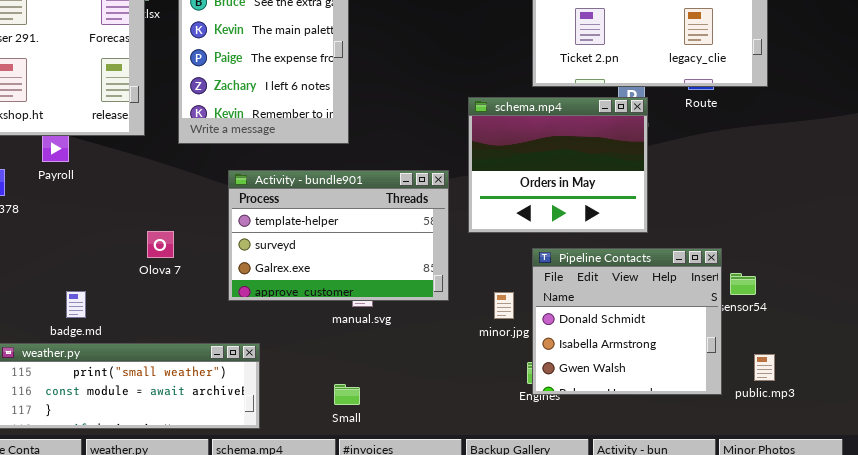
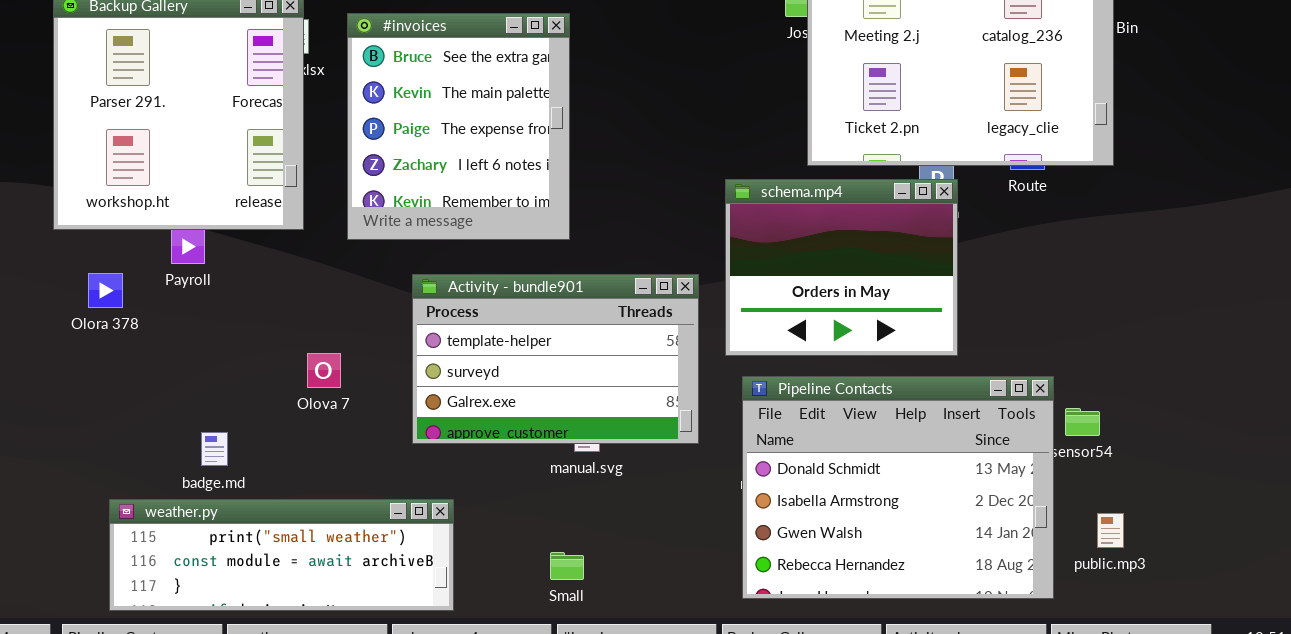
Pipeline Contacts: [532,248,722,395] -> [742,376,1054,599], resized

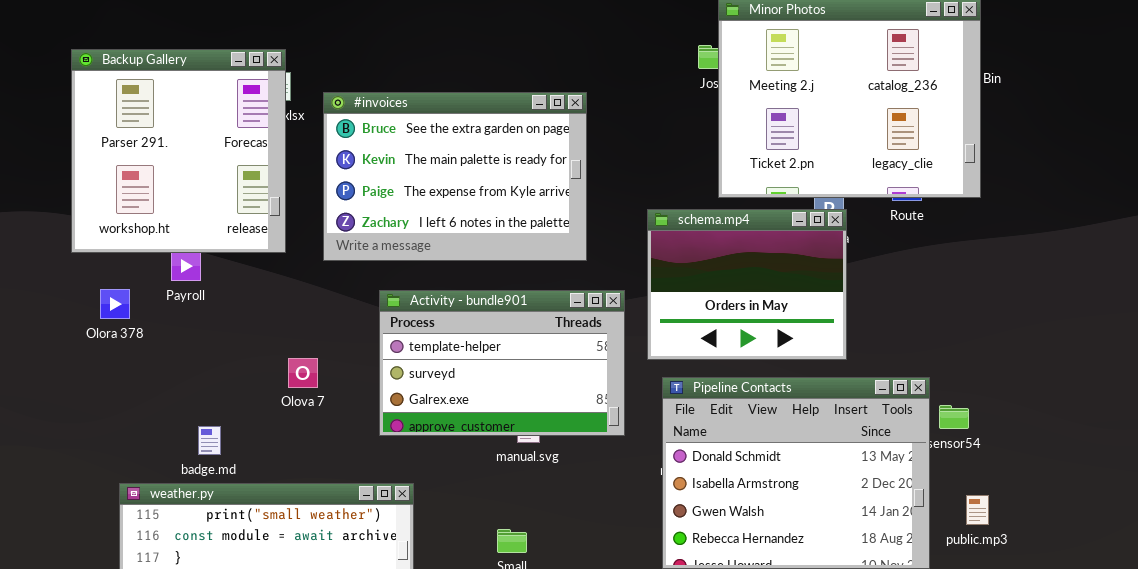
#invoices: [347,13,570,240] -> [323,92,587,261], resized

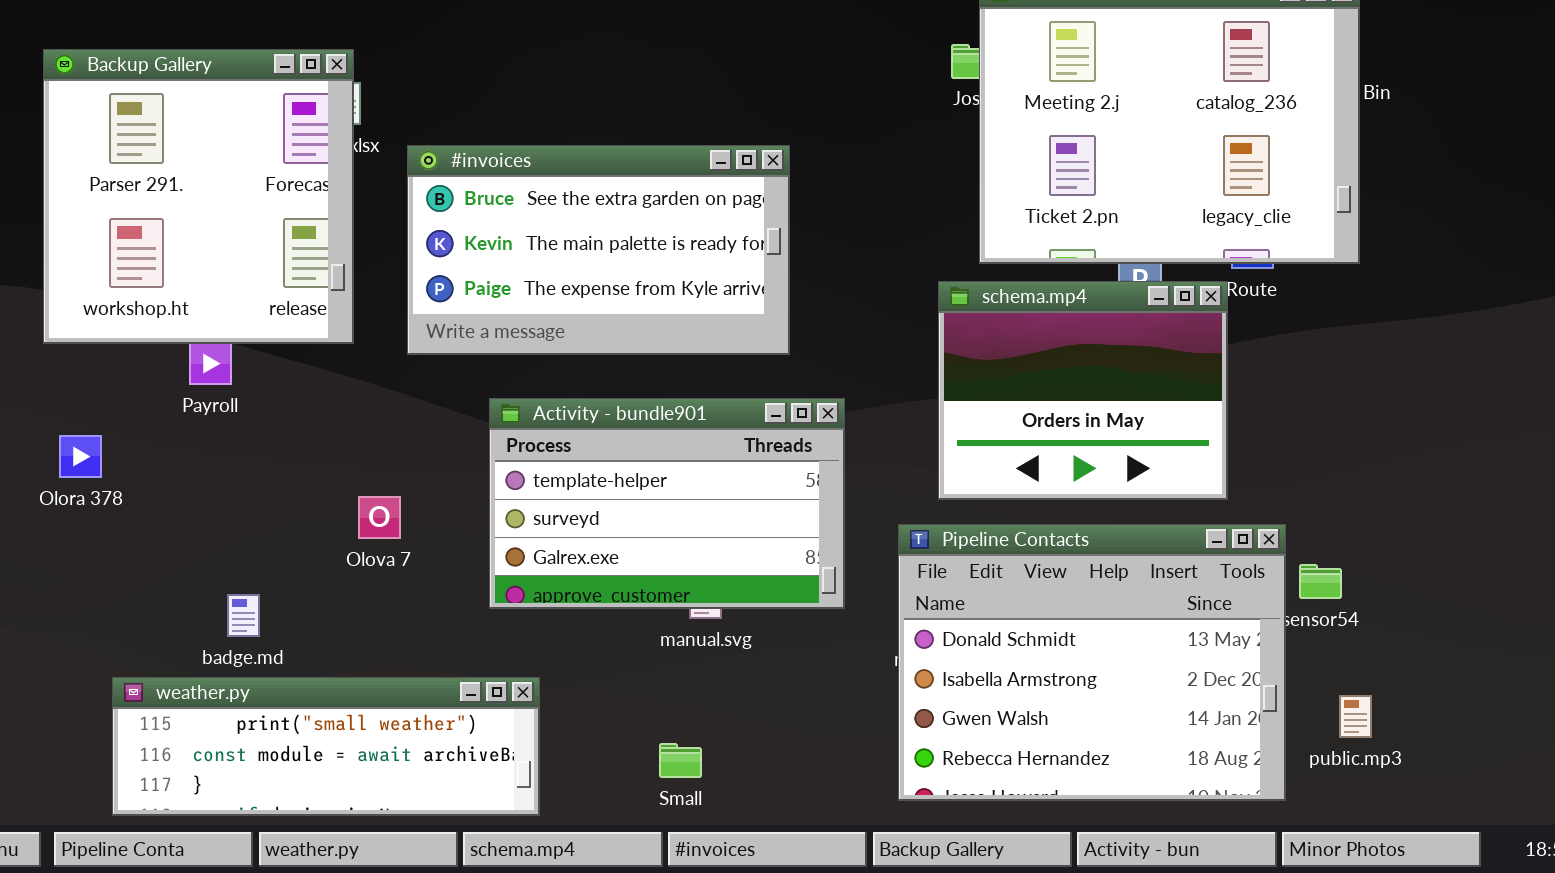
#invoices: [323,92,587,261] -> [407,145,790,355], resized
schema.mp4: [647,209,847,360] -> [938,281,1228,500], moved
Olora 378: [100,289,130,319] -> [59,435,102,478], moved

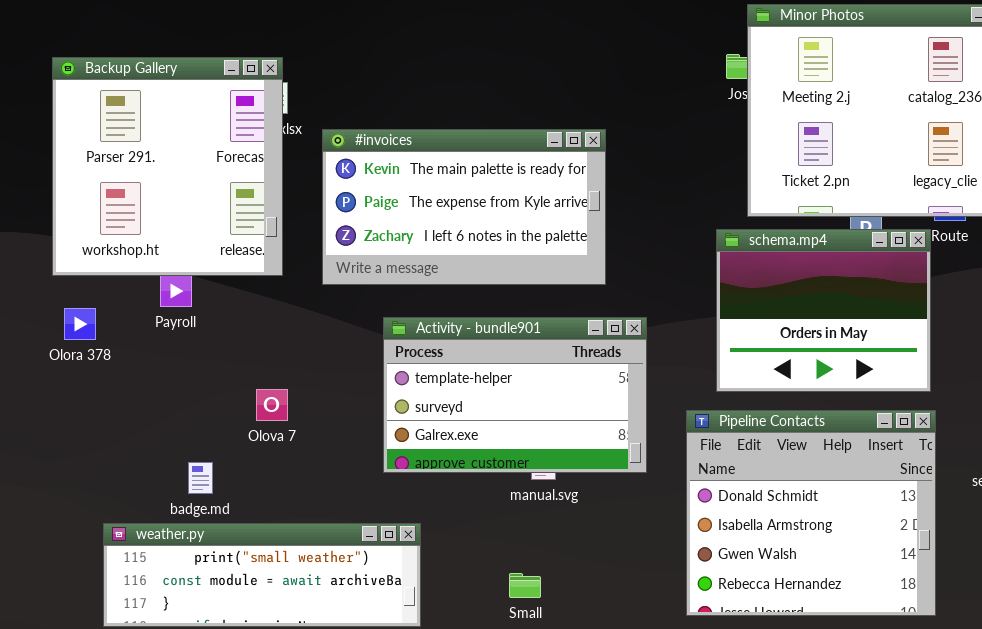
#invoices: [407,145,790,355] -> [322,129,606,285], scrolled down 1 row
Olora 378: [59,435,102,478] -> [64,308,96,340], moved
Olova 7: [358,496,401,539] -> [256,389,288,421], moved
Pipeline Contacts: [898,524,1286,801] -> [686,410,936,616], resized

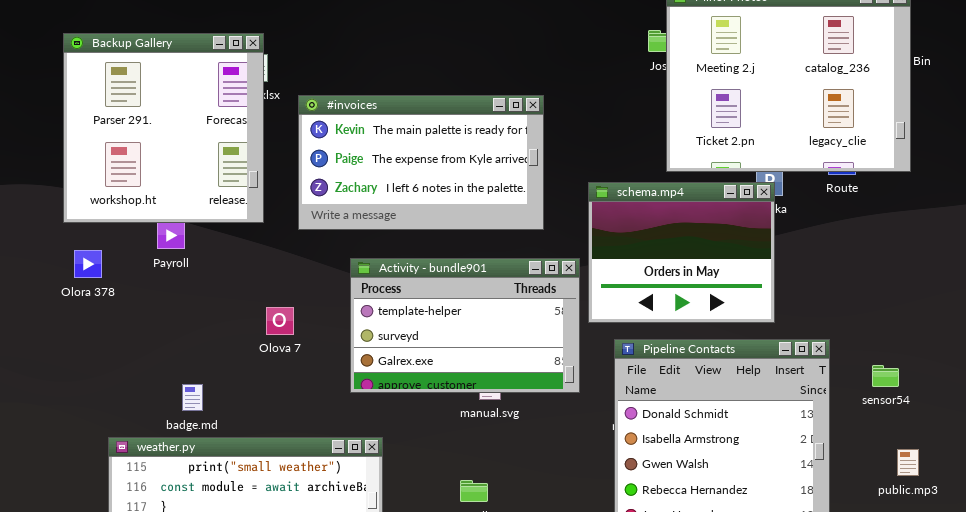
schema.mp4: [716,229,931,392] -> [588,182,775,323], moved
Olova 7: [256,389,288,421] -> [266,307,294,335], moved

